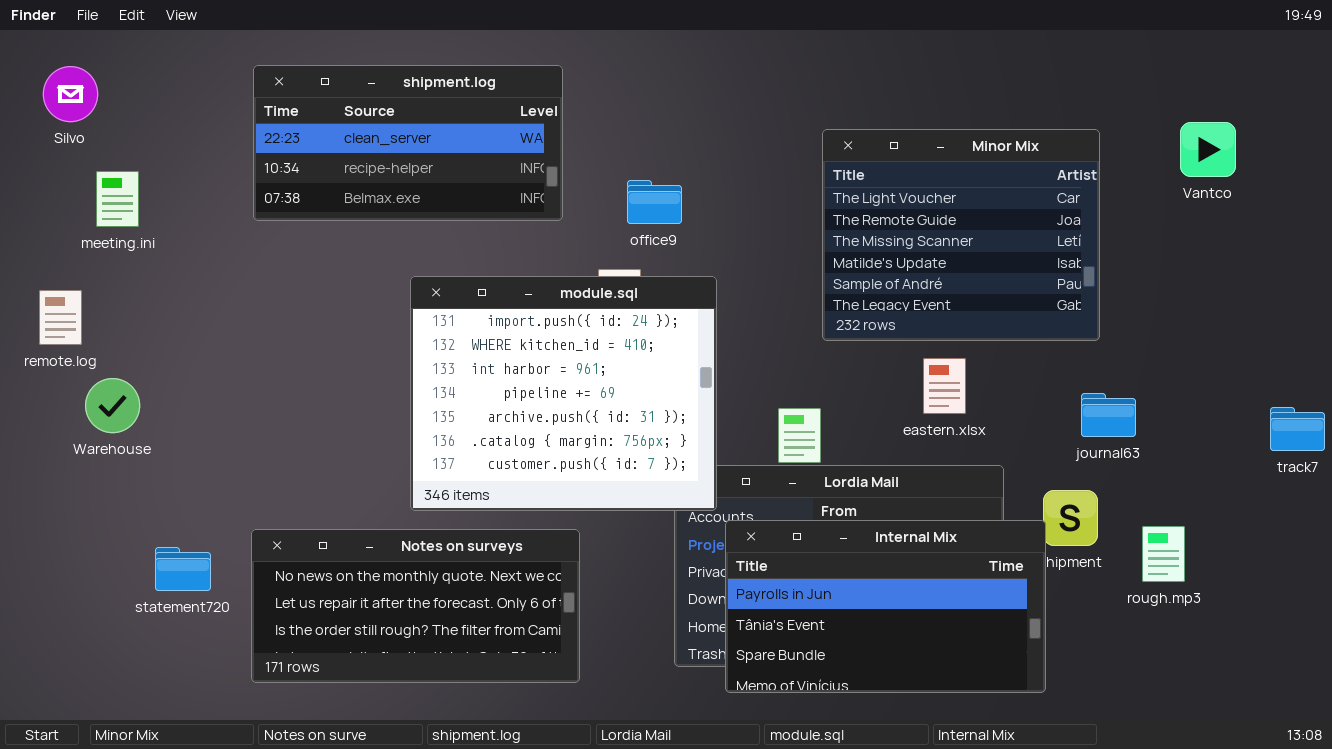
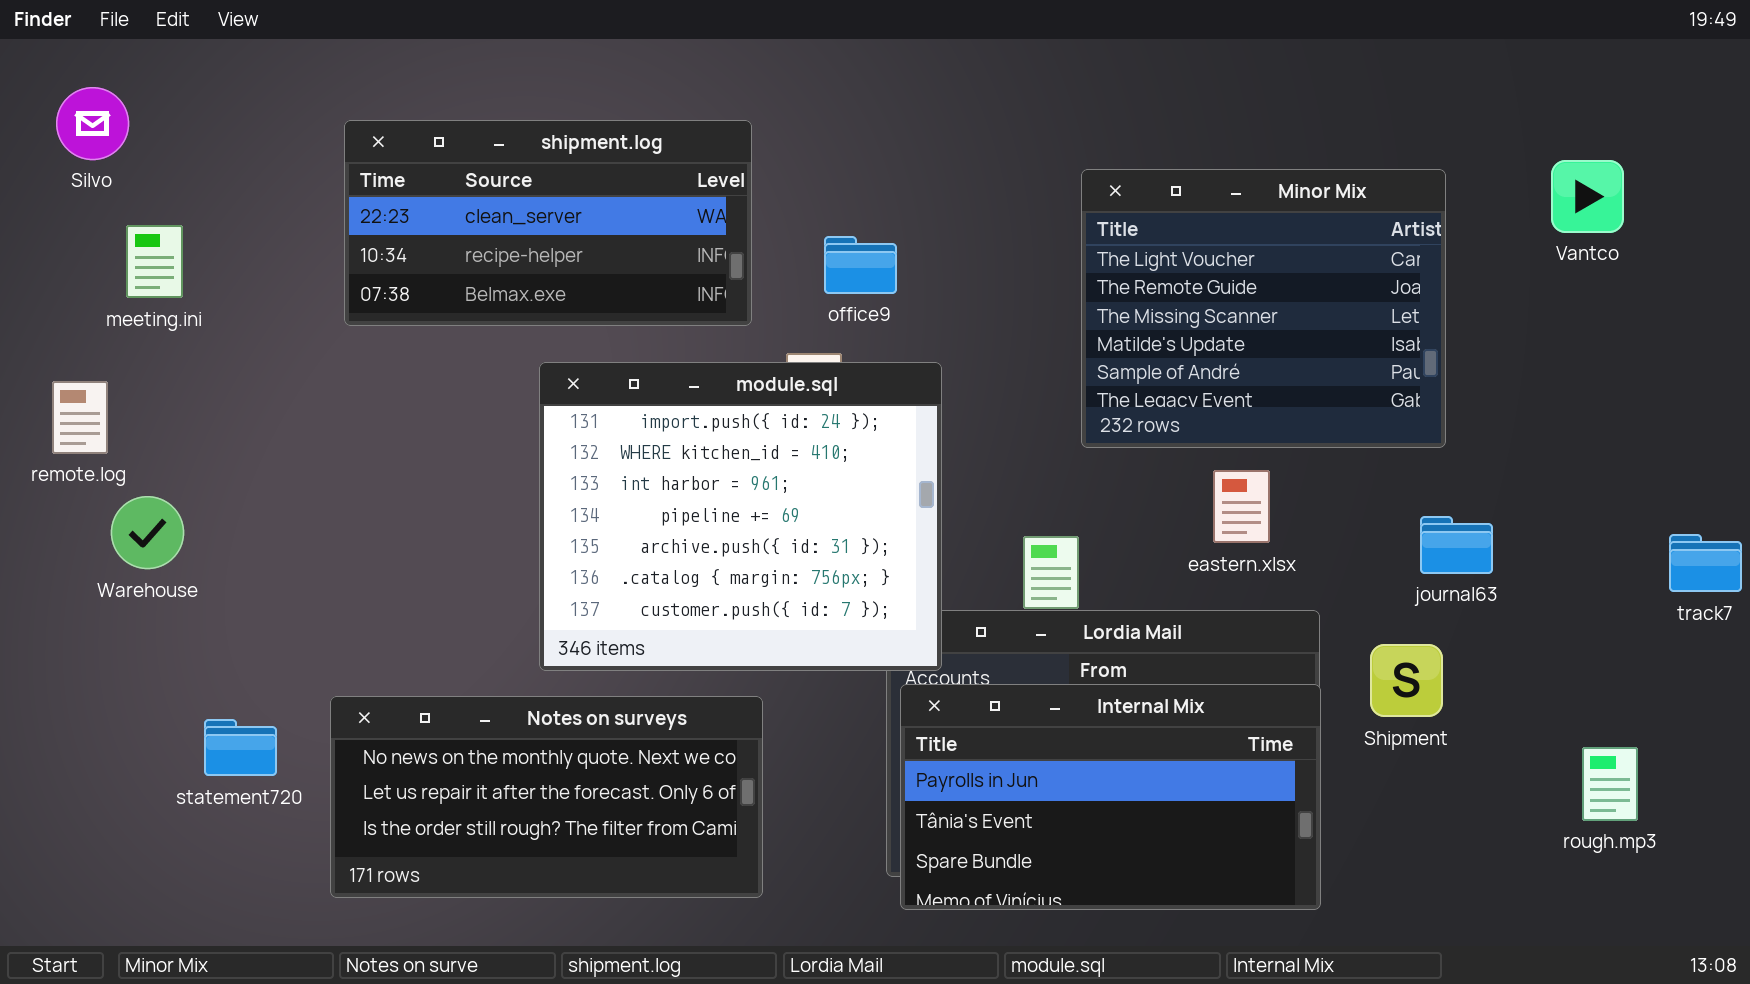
shipment.log: [253,65,563,221] -> [344,120,752,326], moved
Internal Mix: [725,520,1046,693] -> [900,684,1321,910], moved
rough.mp3: [1142,526,1185,582] -> [1582,747,1638,821], moved

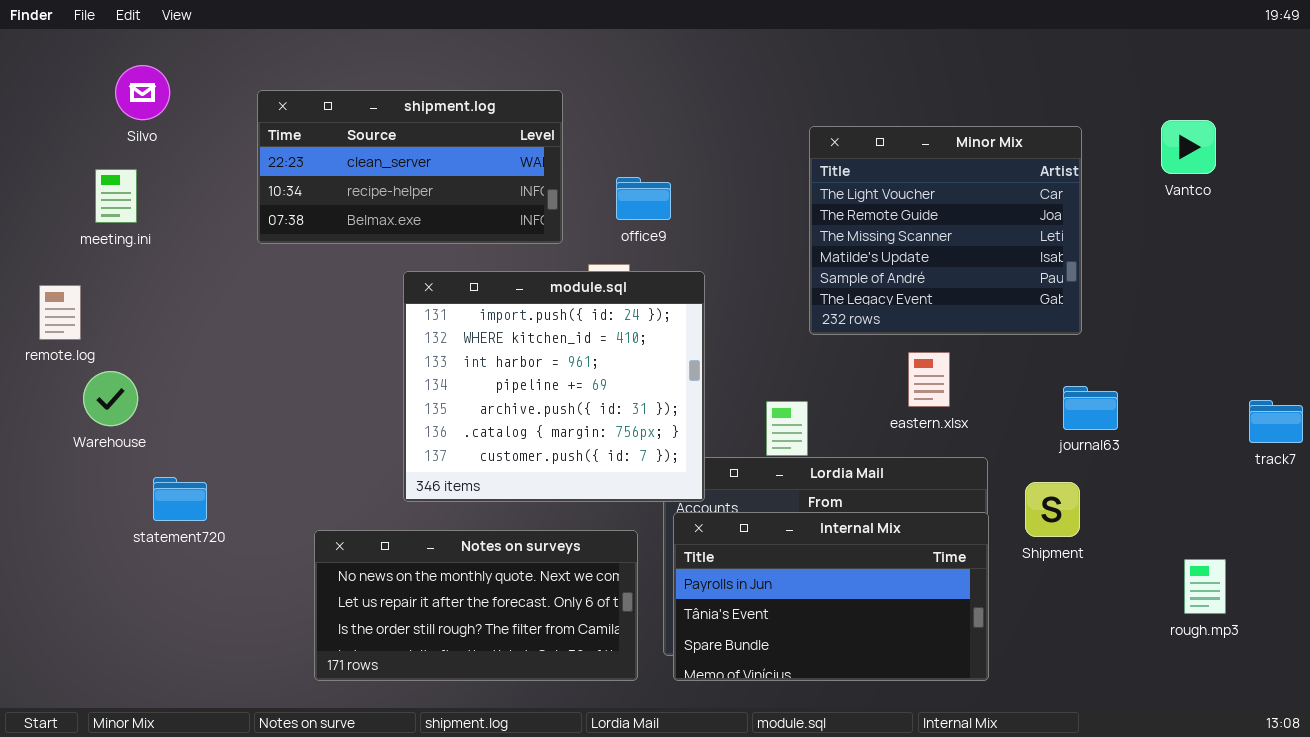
Silvo: [56,87,129,160] -> [115,65,170,120], moved
Notes on surveys: [330,696,763,898] -> [314,530,638,681], moved
statement720: [204,719,277,776] -> [153,477,207,521], moved

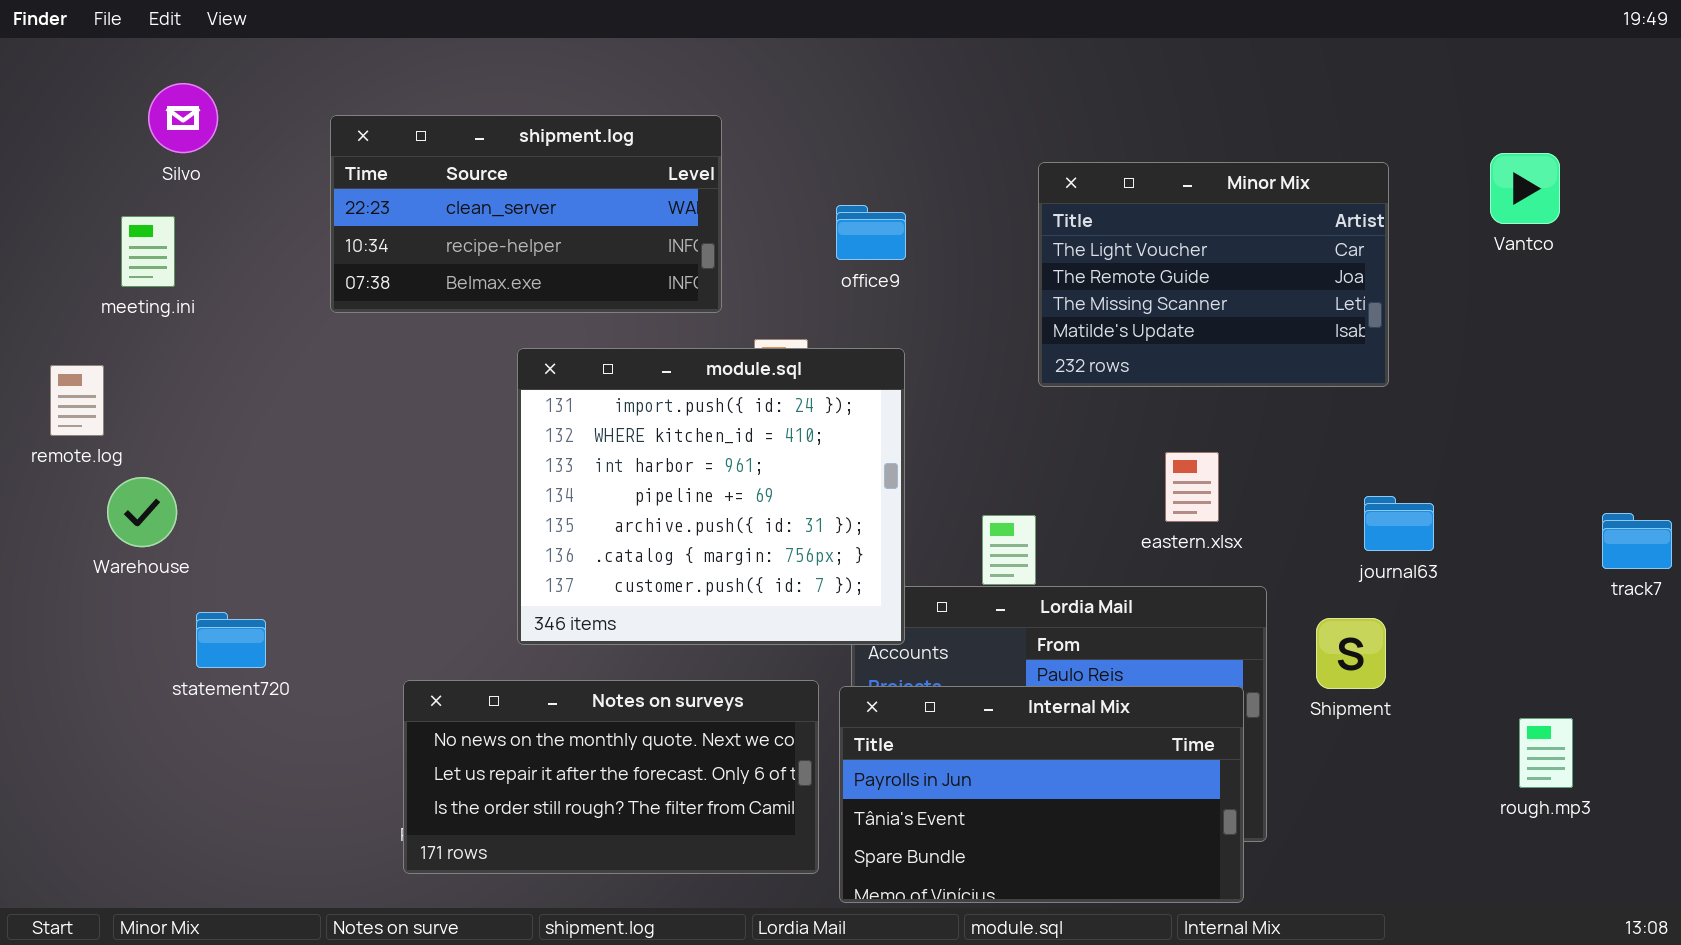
Minor Mix: [809,126,1082,335] -> [1038,162,1389,387], resized
office9: [616,177,671,220] -> [836,205,906,260], moved
Internal Mix: [673,512,989,681] -> [839,686,1244,903], moved

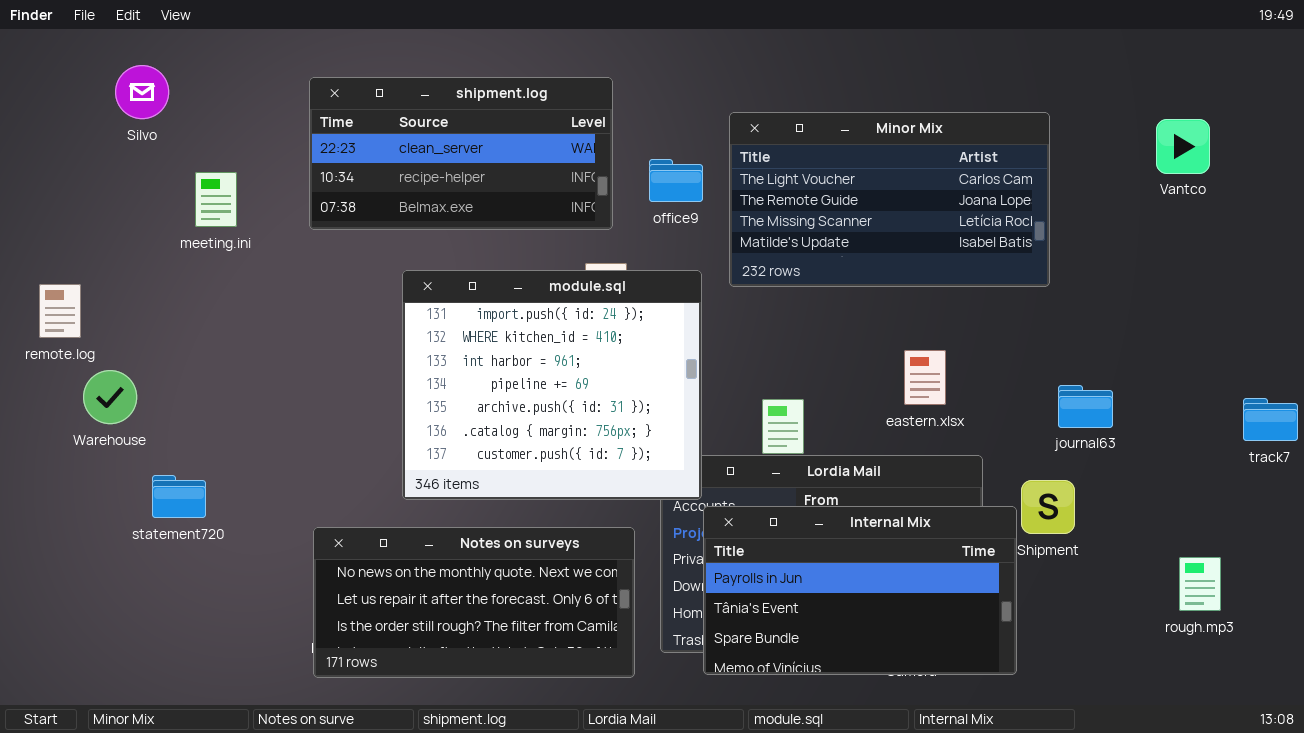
shipment.log: [330,115,722,313] -> [309,77,613,230], moved
Minor Mix: [1038,162,1389,387] -> [729,112,1050,287], moved, resized
meeting.ini: [121,216,175,287] -> [195,172,237,227], moved
Internal Mix: [839,686,1244,903] -> [703,506,1017,675], moved

